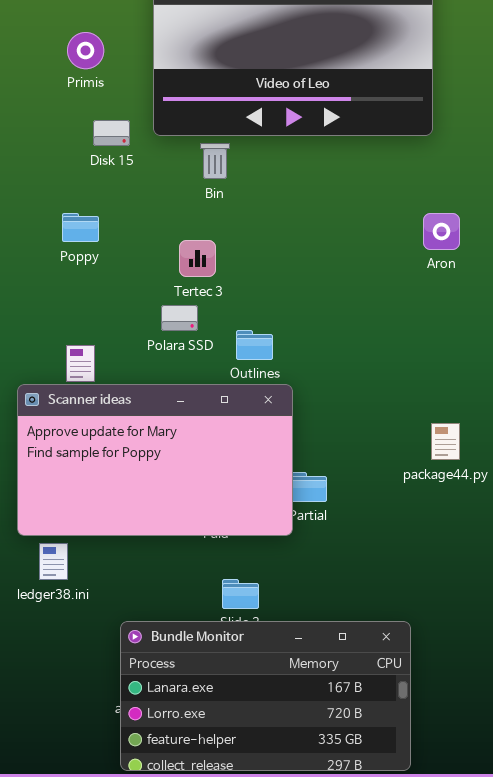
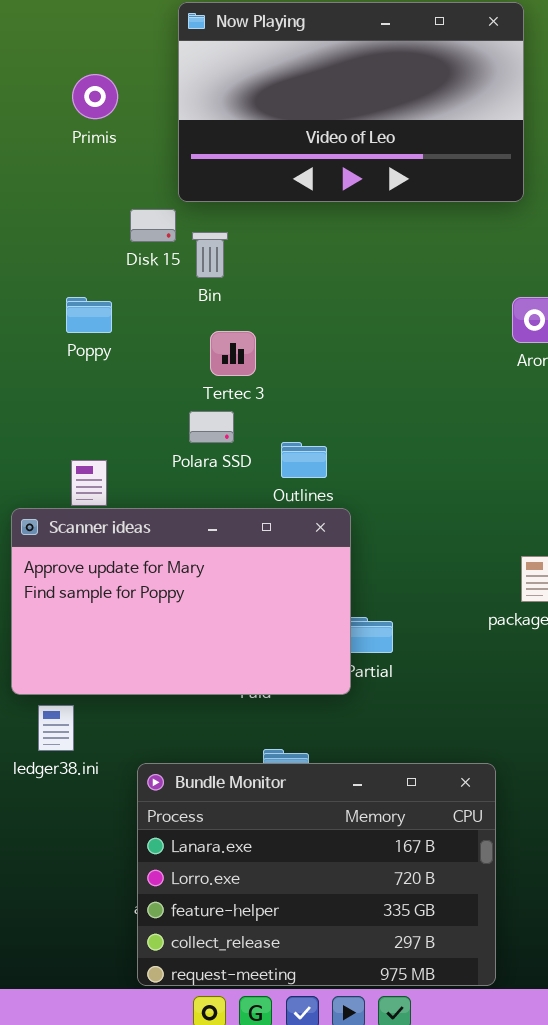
Disk 15: [93,120,130,146] -> [130,209,176,242], moved
Bin: [200,143,230,179] -> [192,232,228,278], moved
Bundle Monitor: [120,621,411,771] -> [137,763,496,986], resized

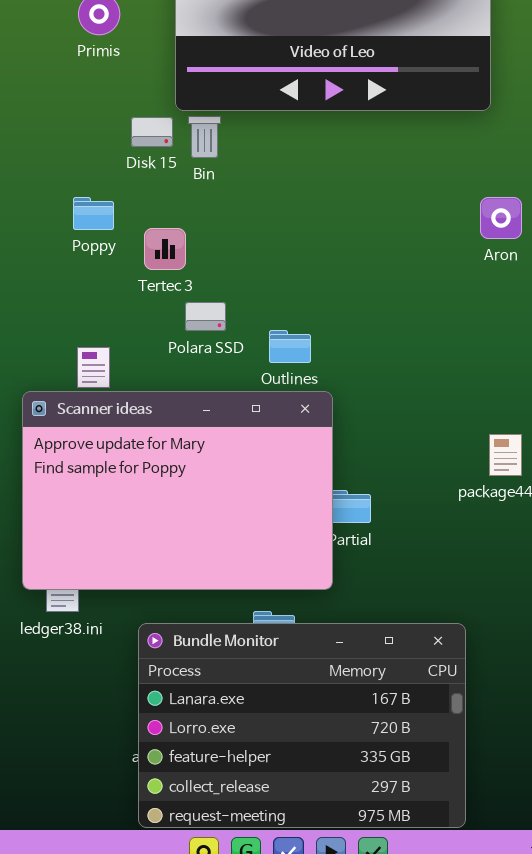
Bin: [192,232,228,278] -> [188,116,221,158], moved
Tertec 3: [210,331,256,376] -> [144,228,186,270], moved
Scanner ideas: [11,508,351,695] -> [22,391,333,590], resized

